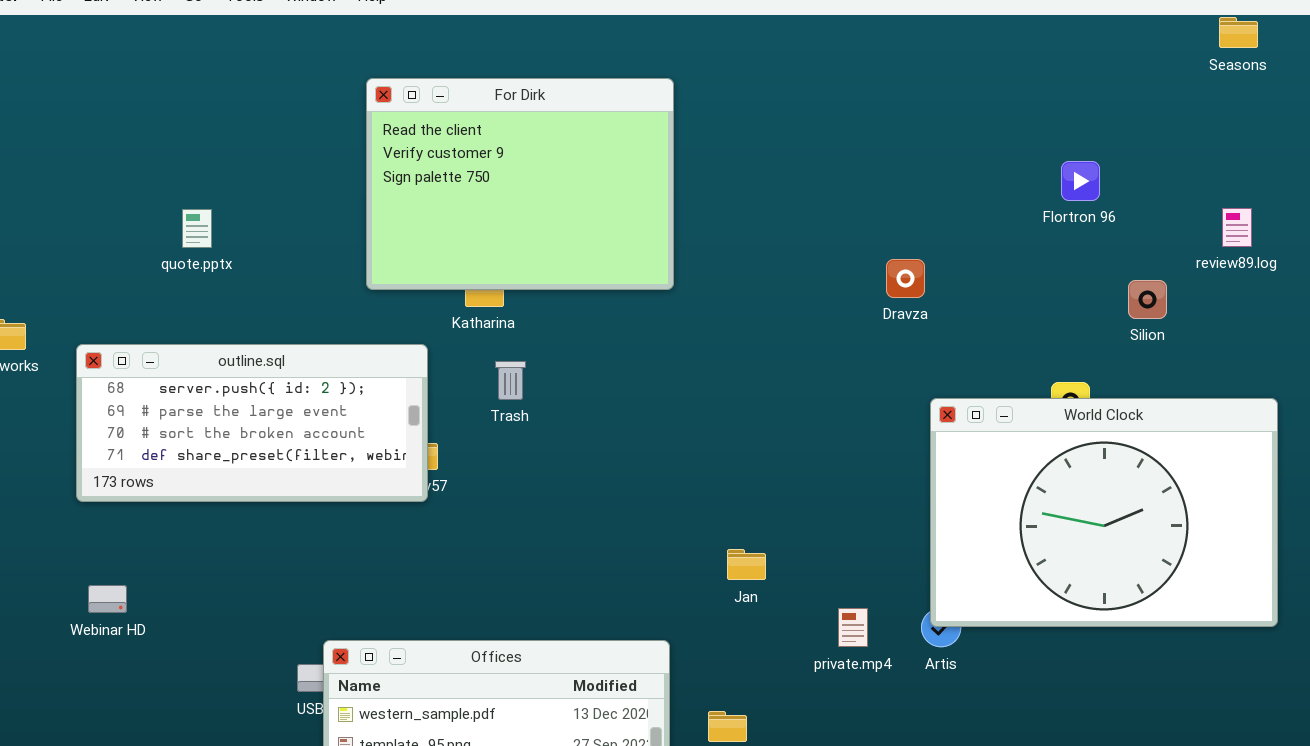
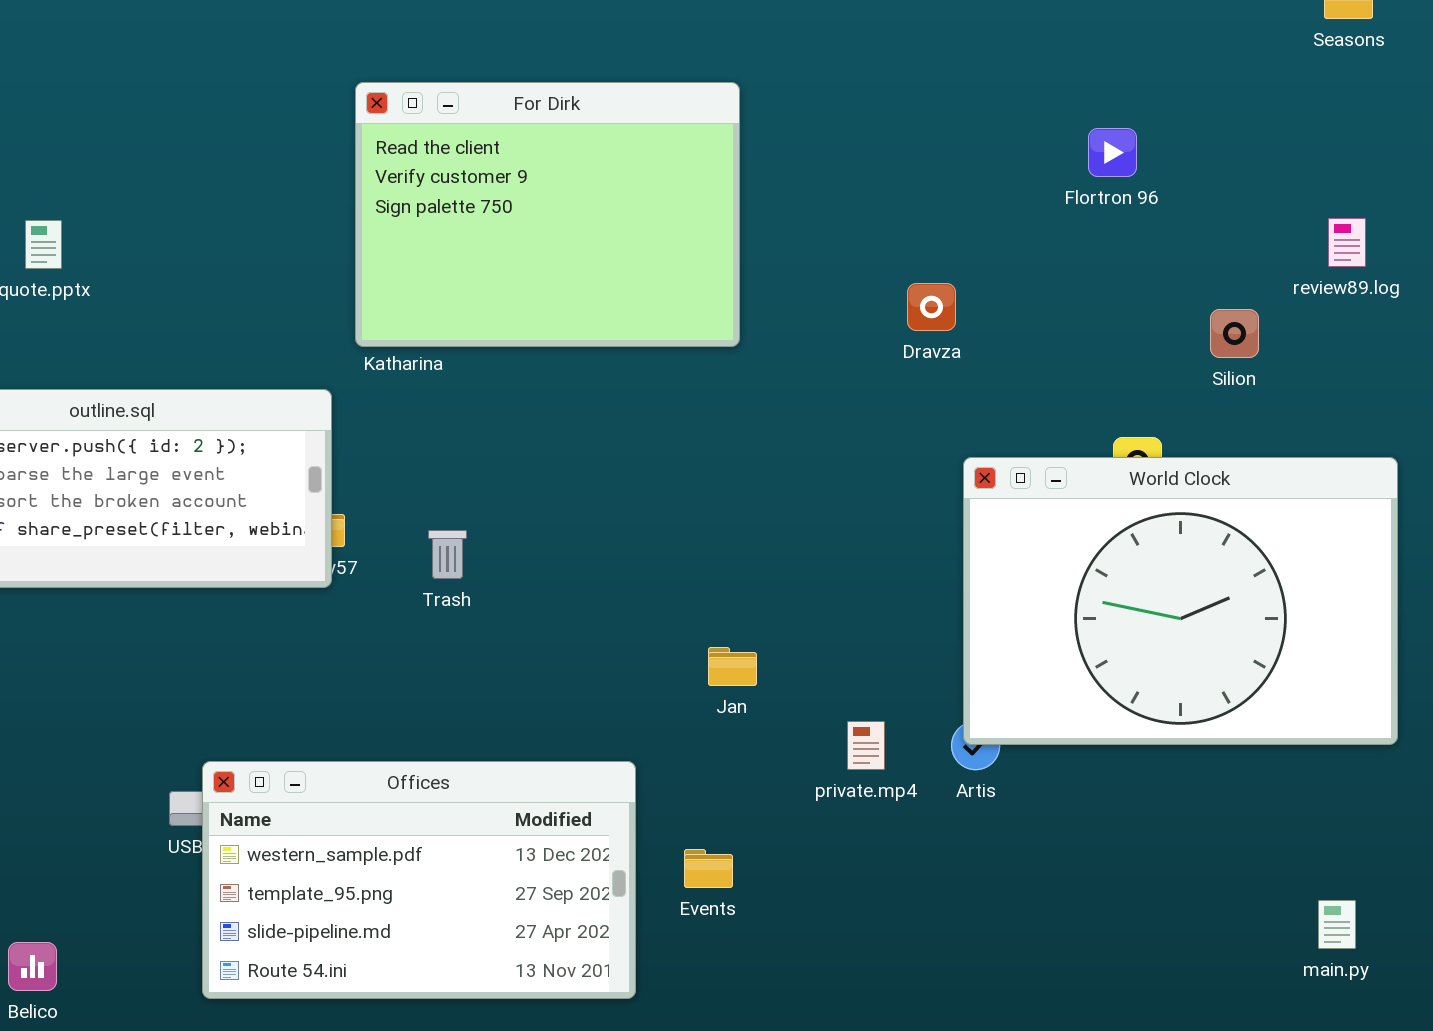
For Dirk: [366,78,674,290] -> [355,82,740,347], moved
Flortron 96: [1061,161,1100,201] -> [1088,128,1137,177], moved
Trash: [495,361,526,400] -> [428,530,467,579], moved

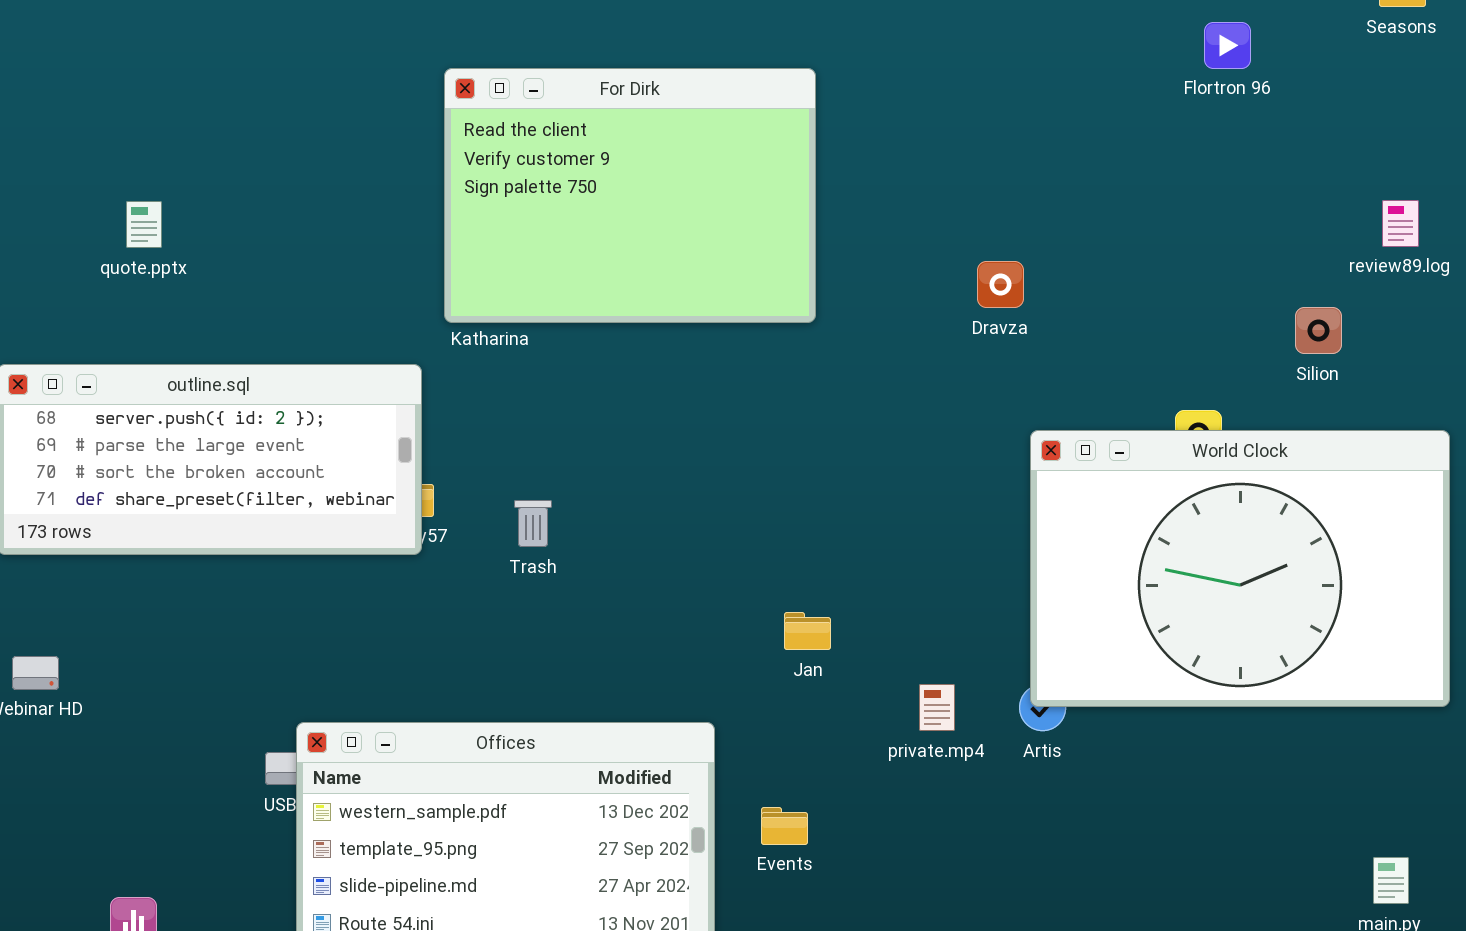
Flortron 96: [1088,128,1137,177] -> [1204,22,1251,69], moved
Silion: [1210,309,1259,358] -> [1295,307,1342,354], moved

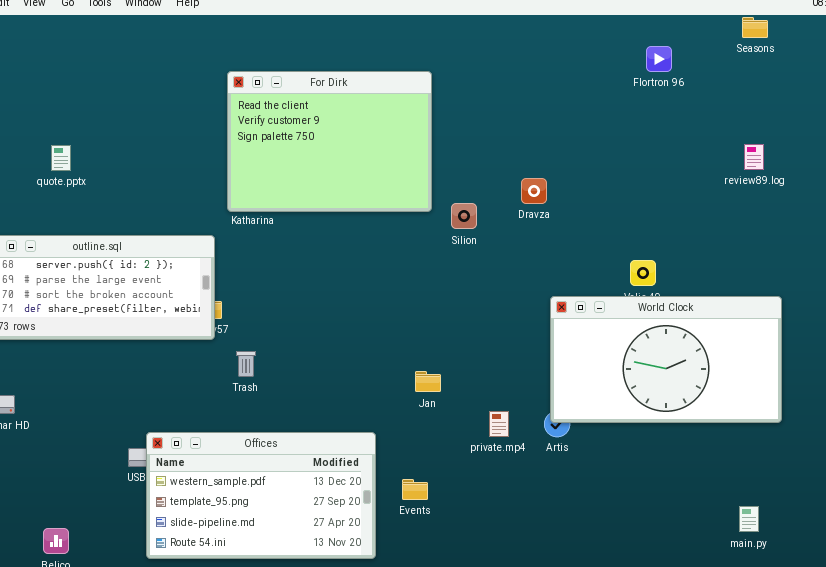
Silion: [1295,307,1342,354] -> [451,203,477,229], moved
World Clock: [1030,430,1450,707] -> [550,296,782,423], resized
Trash: [514,500,552,547] -> [236,351,256,377], moved

